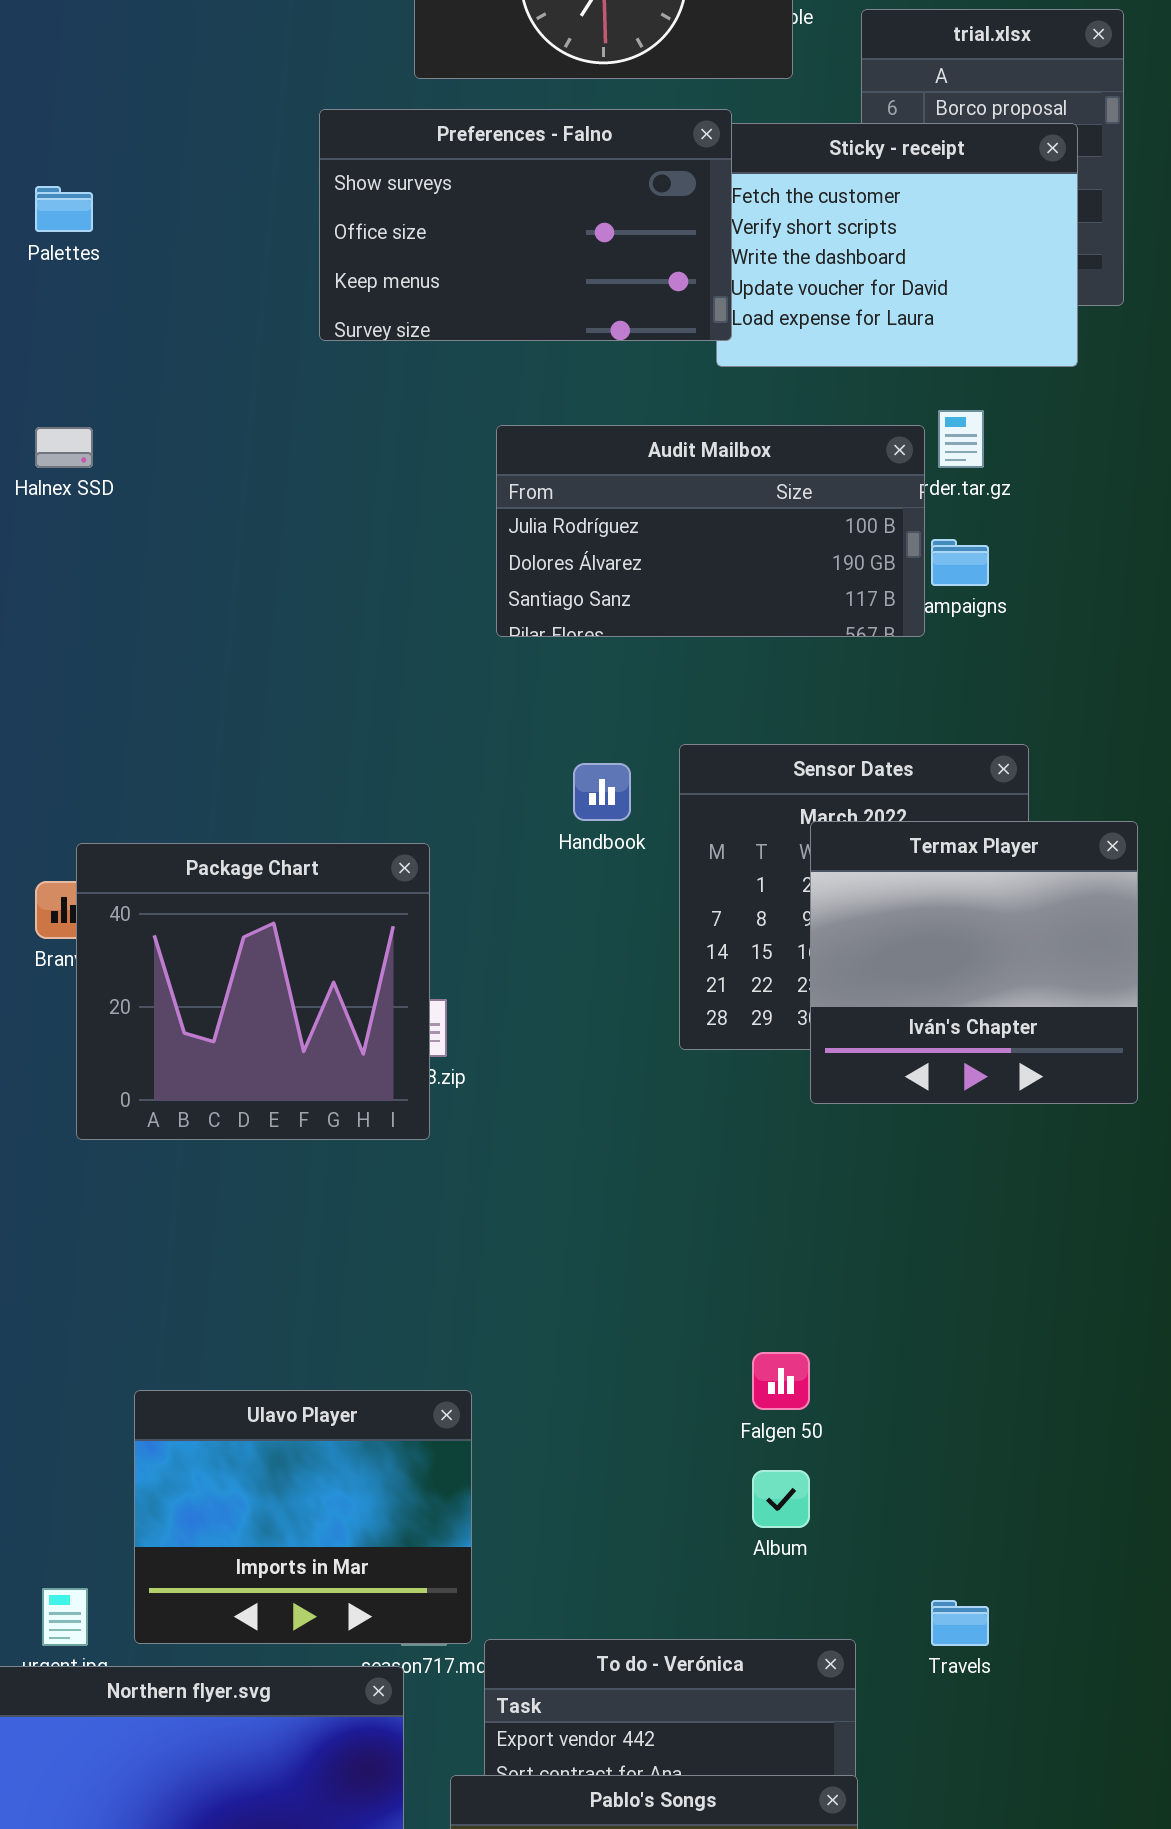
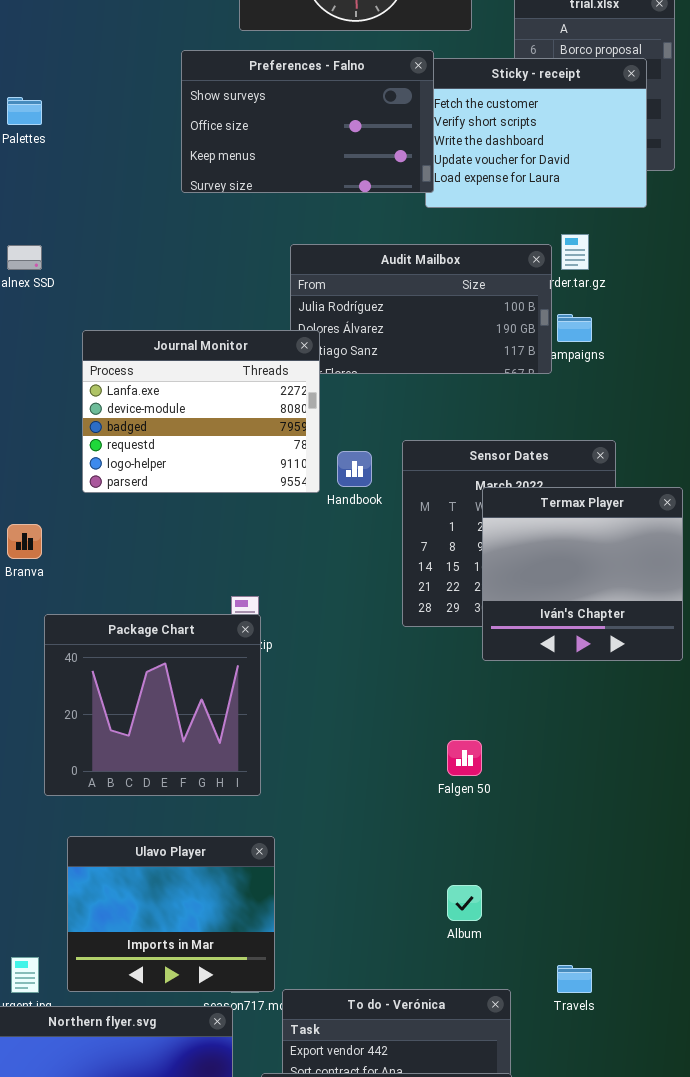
Journal Monitor: none -> [82,330,320,493], opened
Package Chart: [76,843,430,1140] -> [44,614,261,796], moved
Falgen 50: [752,1352,810,1410] -> [447,740,482,776], moved

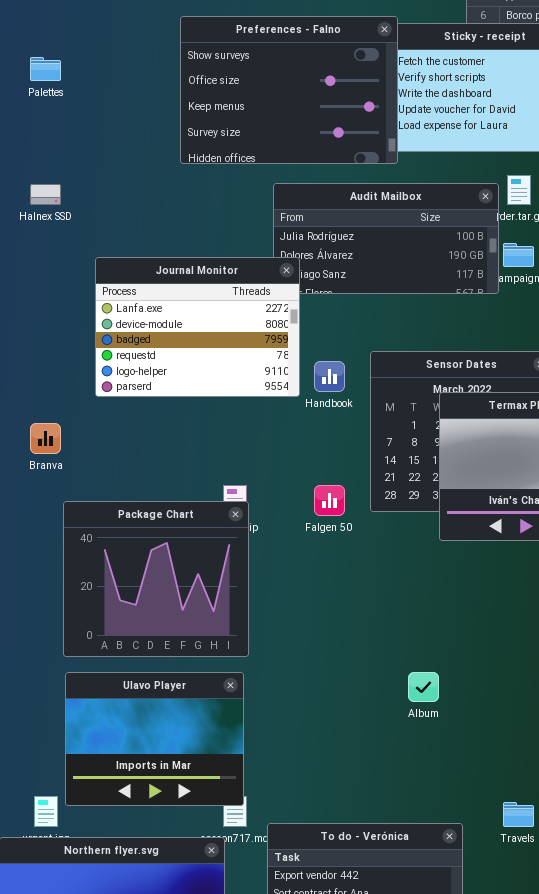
Preferences - Falno: [181,50,434,193] -> [180,16,398,164], resized
Falgen 50: [447,740,482,776] -> [314,485,345,516], moved
Ulavo Player: [67,836,275,992] -> [65,672,244,806], moved
Album: [447,885,482,921] -> [408,672,439,702], moved

